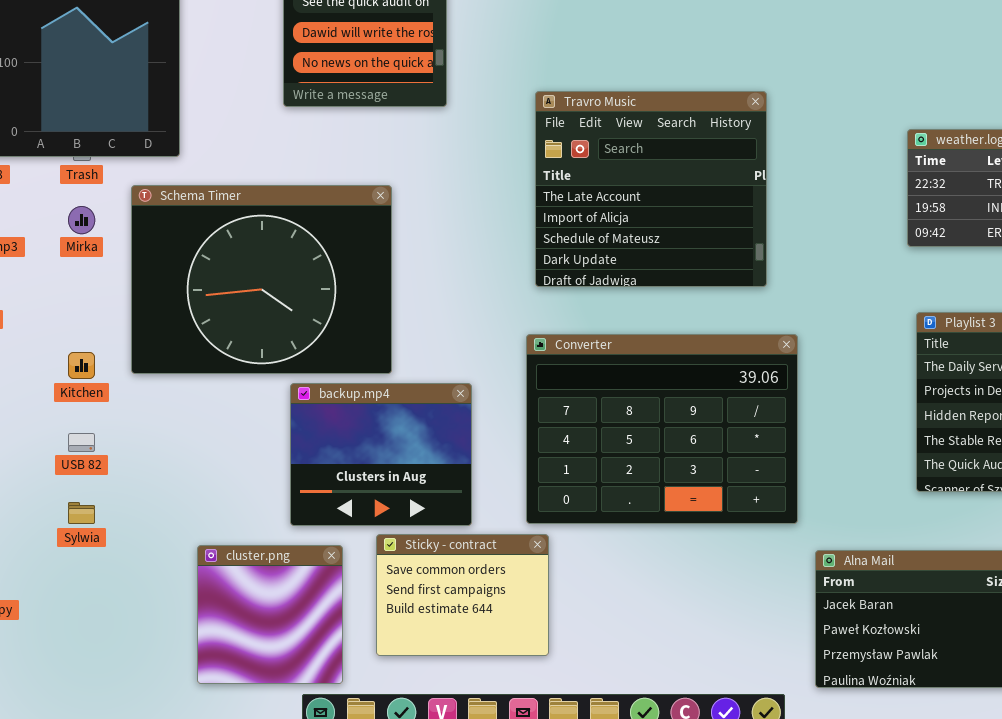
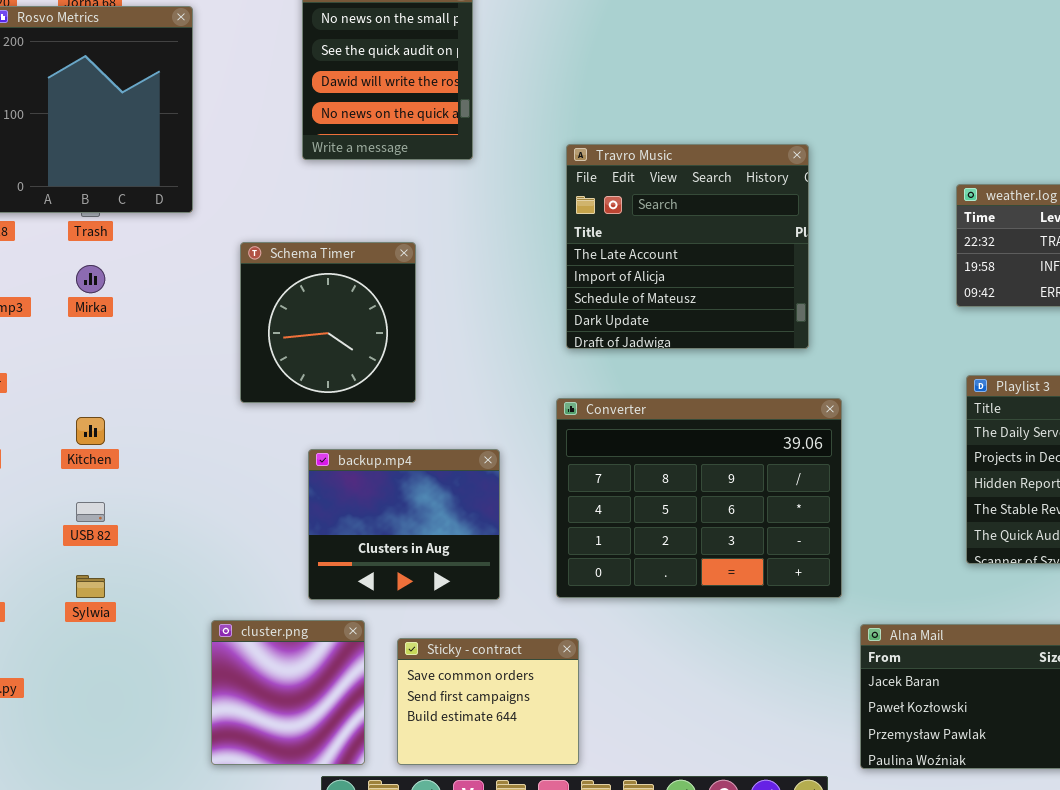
Schema Timer: [131,185,392,374] -> [240,242,416,403], resized
Sticky - contract: [376,534,549,656] -> [397,638,579,765], moved

